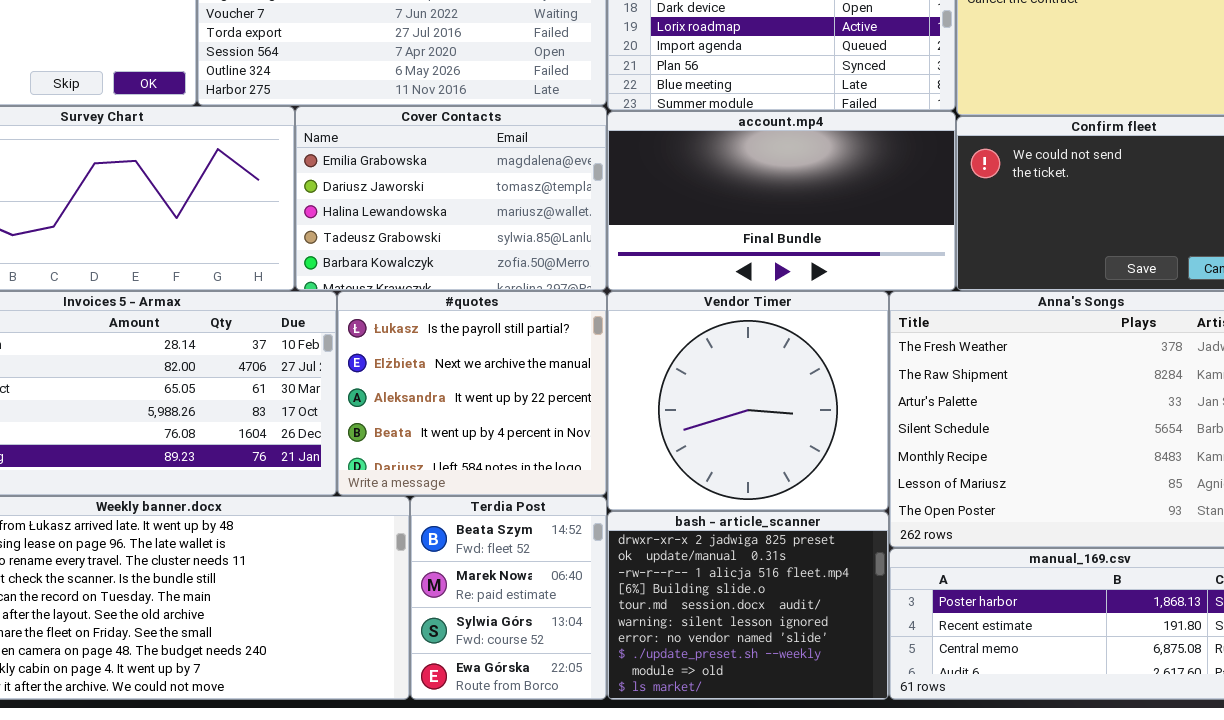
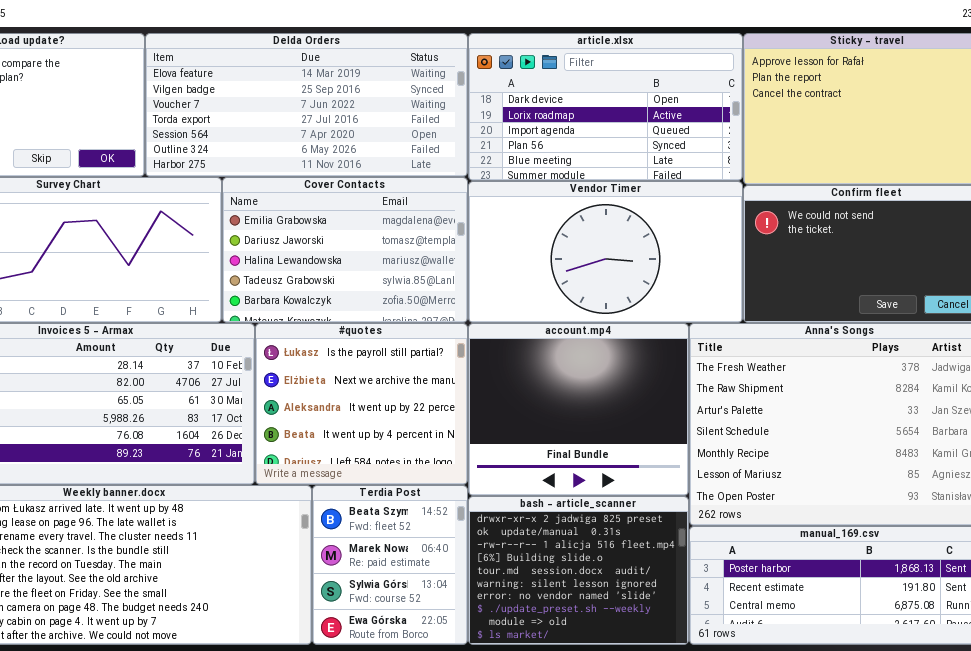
account.mp4: [607,111,956,291] -> [468,323,689,496], moved, resized
Vendor Timer: [607,291,889,511] -> [468,181,743,323], moved, resized

